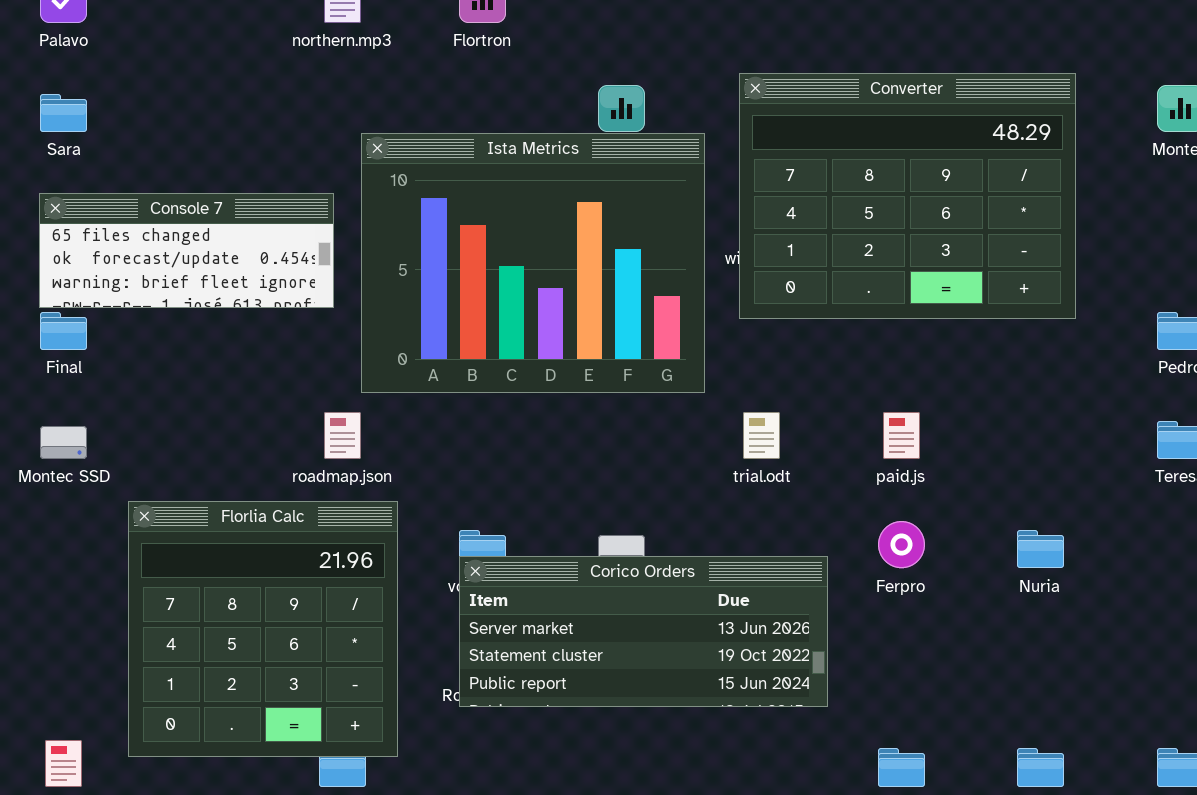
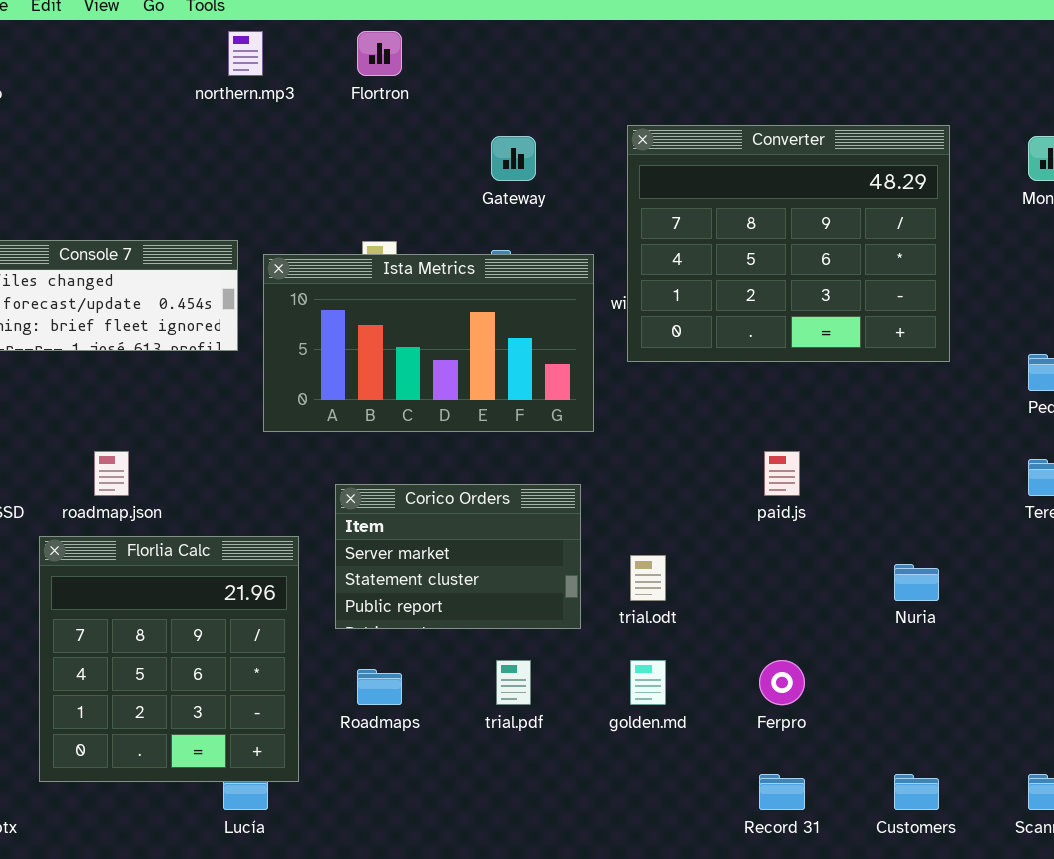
Ista Metrics: [361,133,705,393] -> [263,254,594,432], resized
roadmap.json: [324,412,361,459] -> [94,451,129,496], moved
trial.odt: [743,412,780,459] -> [630,555,666,601], moved
Ferpro: [878,521,925,568] -> [759,660,805,705], moved
Corico Orders: [459,556,828,707] -> [335,484,581,629], moved, resized

